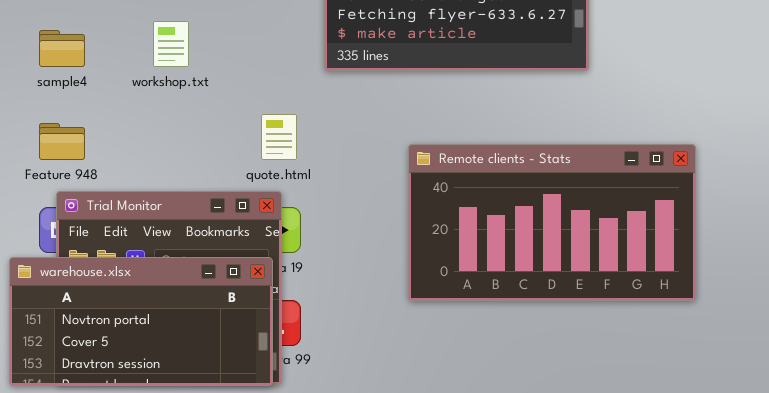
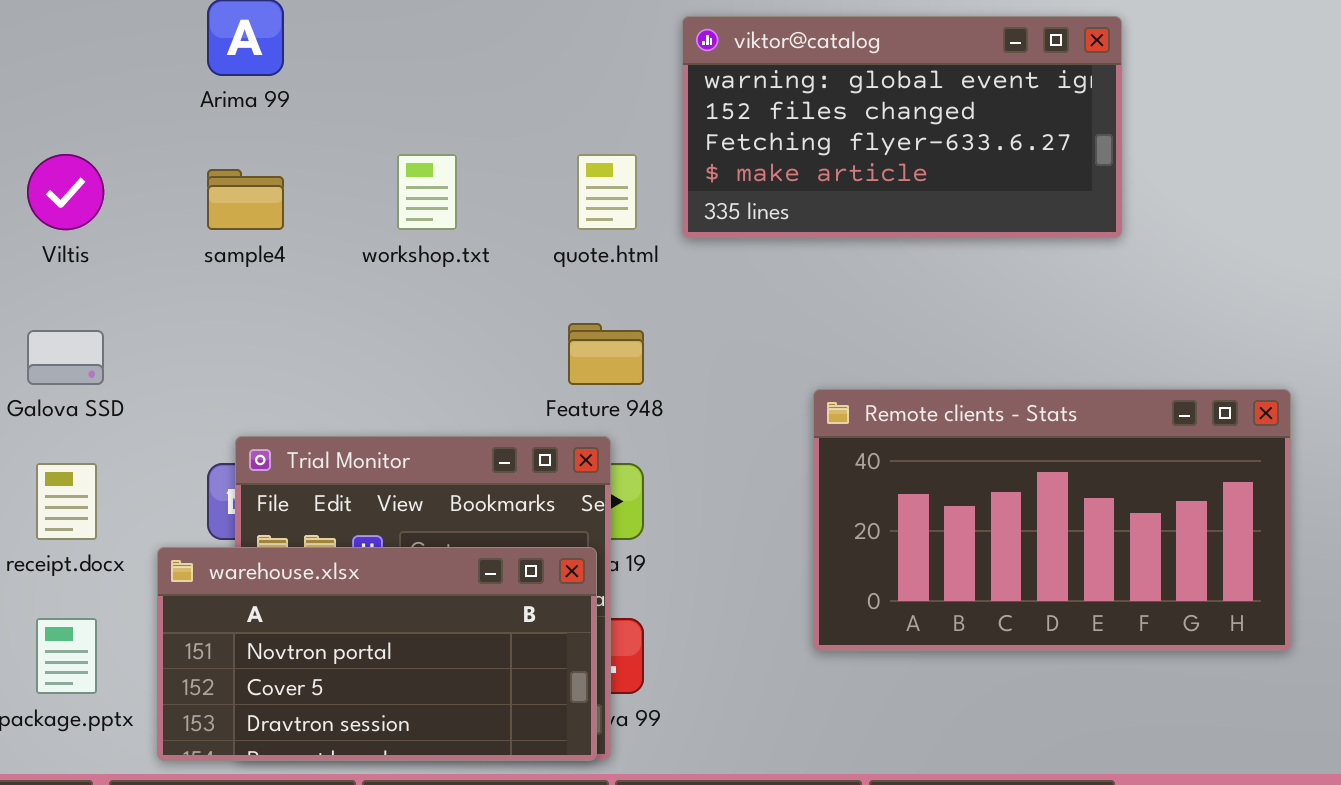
quote.html: [261,114,297,160] -> [577,154,637,230], moved
Feature 948: [39,123,85,160] -> [568,323,644,385], moved
Remote clients - Stats: [408,144,696,301] -> [813,389,1291,651], moved

